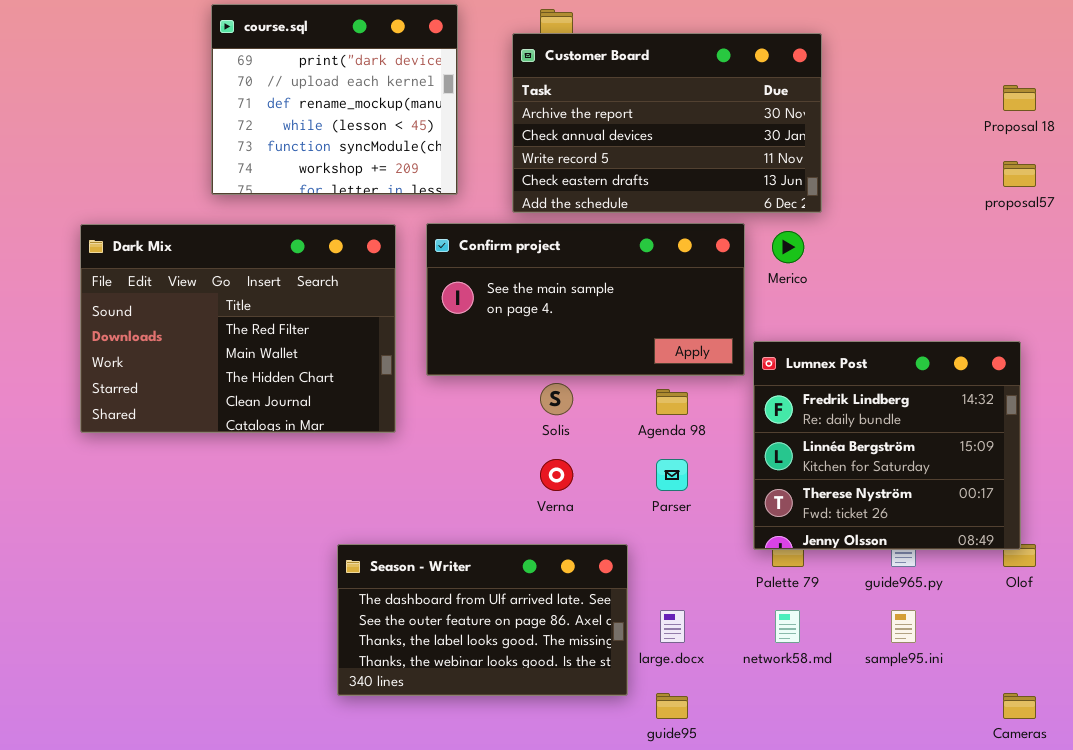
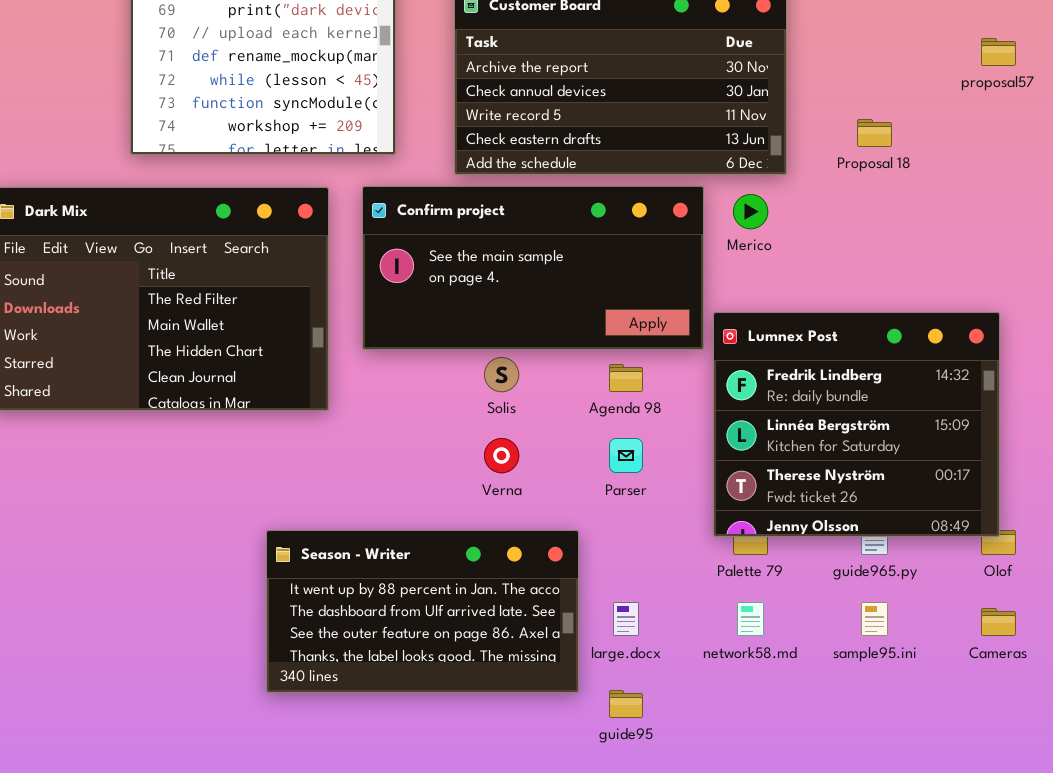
Proposal 18: [1003,85,1036,111] -> [857,119,892,147], moved
proposal57: [1003,161,1036,187] -> [981,38,1016,66], moved
Season - Writer: [337,544,628,696] -> [266,530,579,693], scrolled up 1 row
Cameras: [1003,693,1036,719] -> [981,608,1016,636], moved

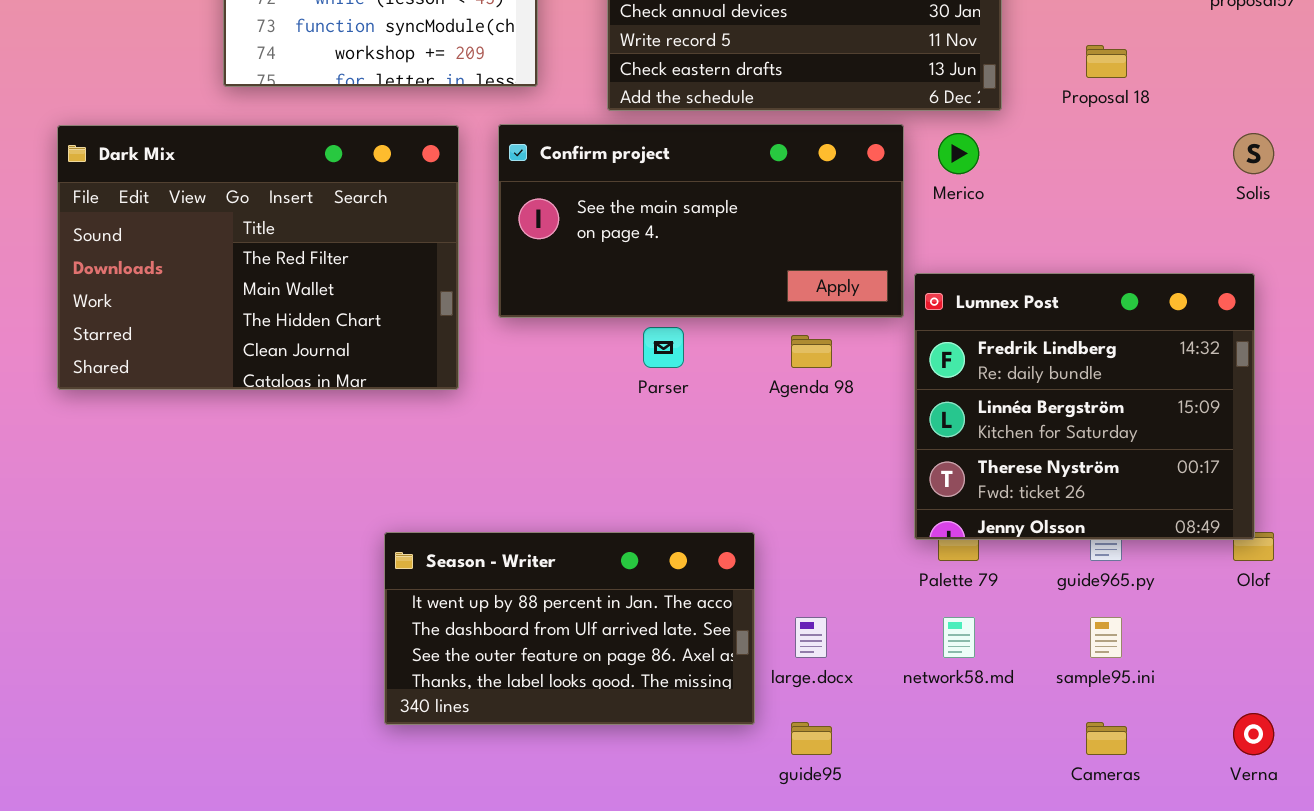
Solis: [484,357,519,392] -> [1233,133,1274,174], moved
Verna: [484,438,519,473] -> [1233,713,1274,755], moved
Parser: [609,438,643,473] -> [643,327,684,368], moved
Cameras: [981,608,1016,636] -> [1086,722,1127,755], moved

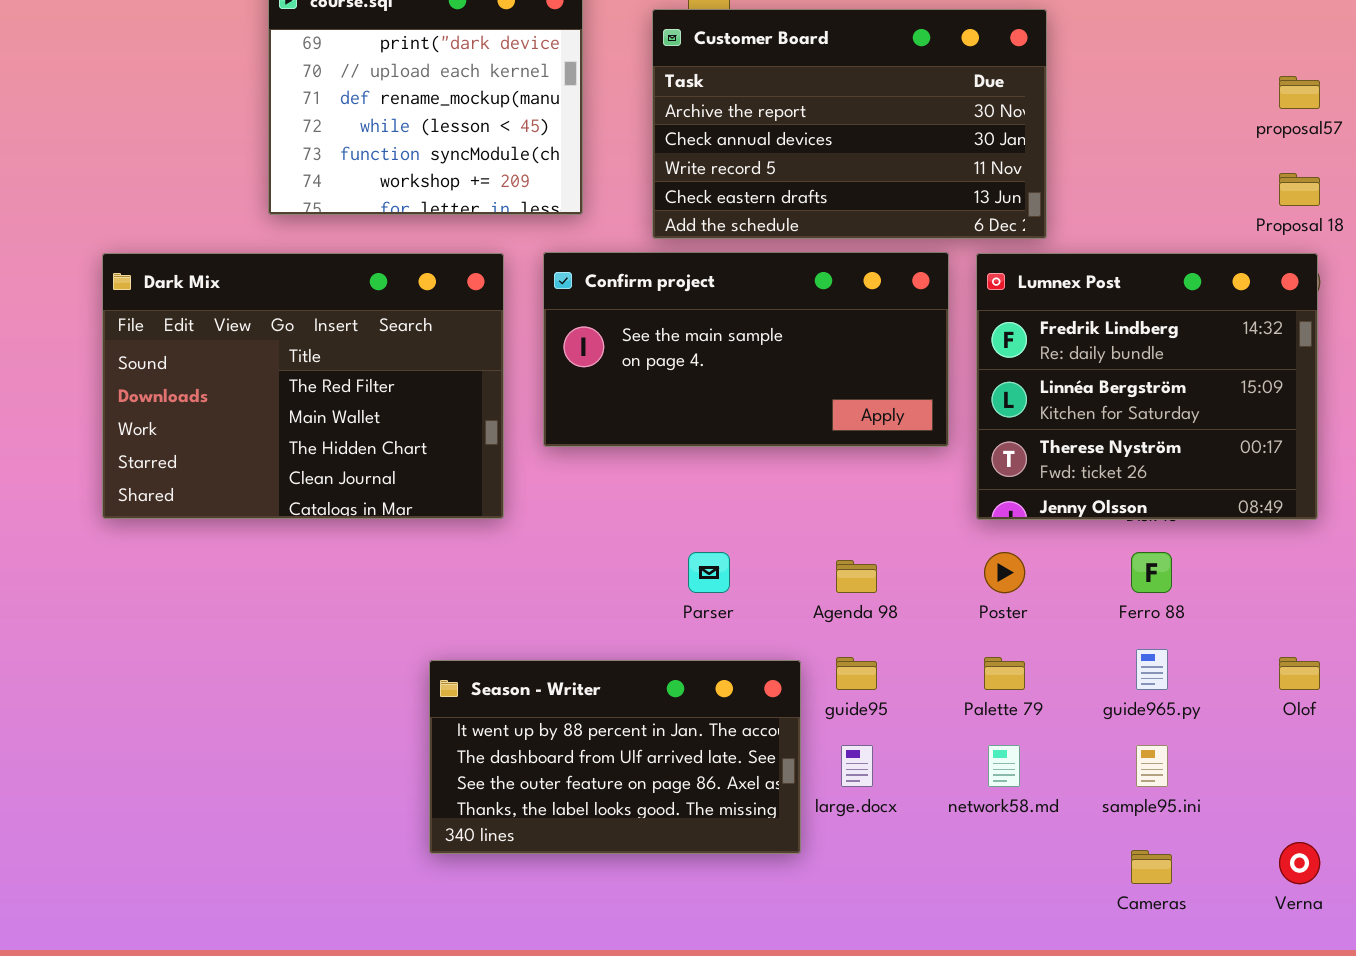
Proposal 18: [1086,45,1127,78] -> [1279,173,1320,206], moved
Lumnex Post: [914,273,1255,540] -> [976,253,1318,520], moved
Parser: [643,327,684,368] -> [688,552,730,593], moved
Agenda 98: [791,335,832,368] -> [836,560,877,593], moved
guide95: [791,722,832,755] -> [836,657,877,690], moved

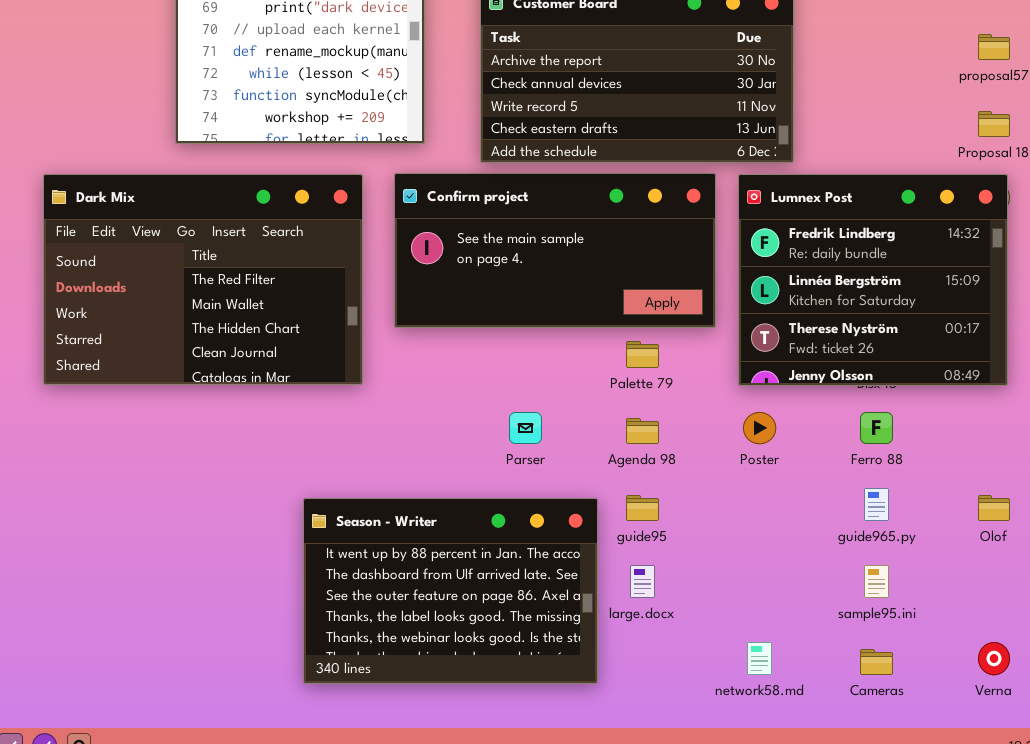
Palette 79: [984,657,1025,690] -> [626,341,659,368], moved
Season - Writer: [429,660,801,854] -> [303,498,598,684], resized
network58.md: [988,745,1020,787] -> [747,642,772,675], moved

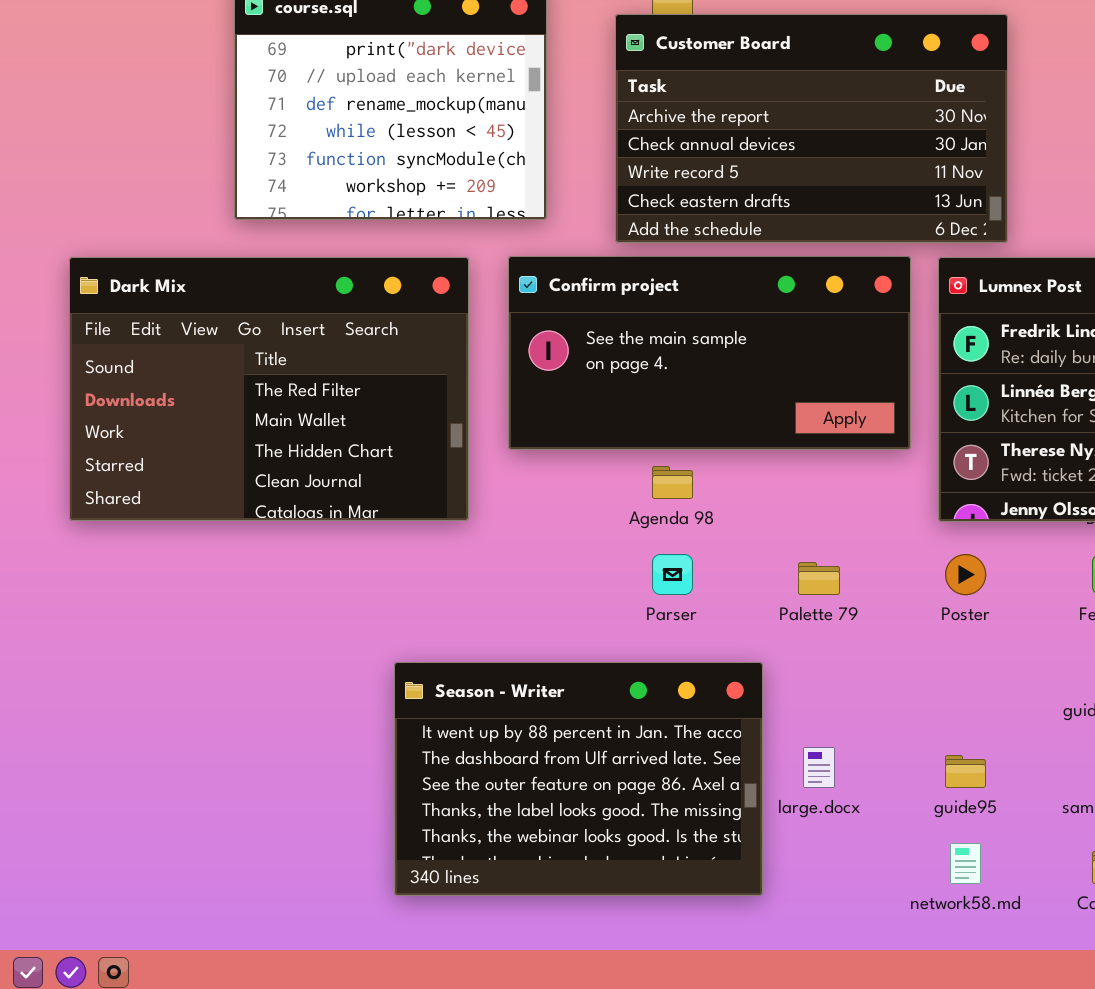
Palette 79: [626,341,659,368] -> [798,562,840,595], moved
Agenda 98: [626,418,659,444] -> [652,466,693,499], moved
guide95: [626,495,659,521] -> [945,755,986,788], moved

